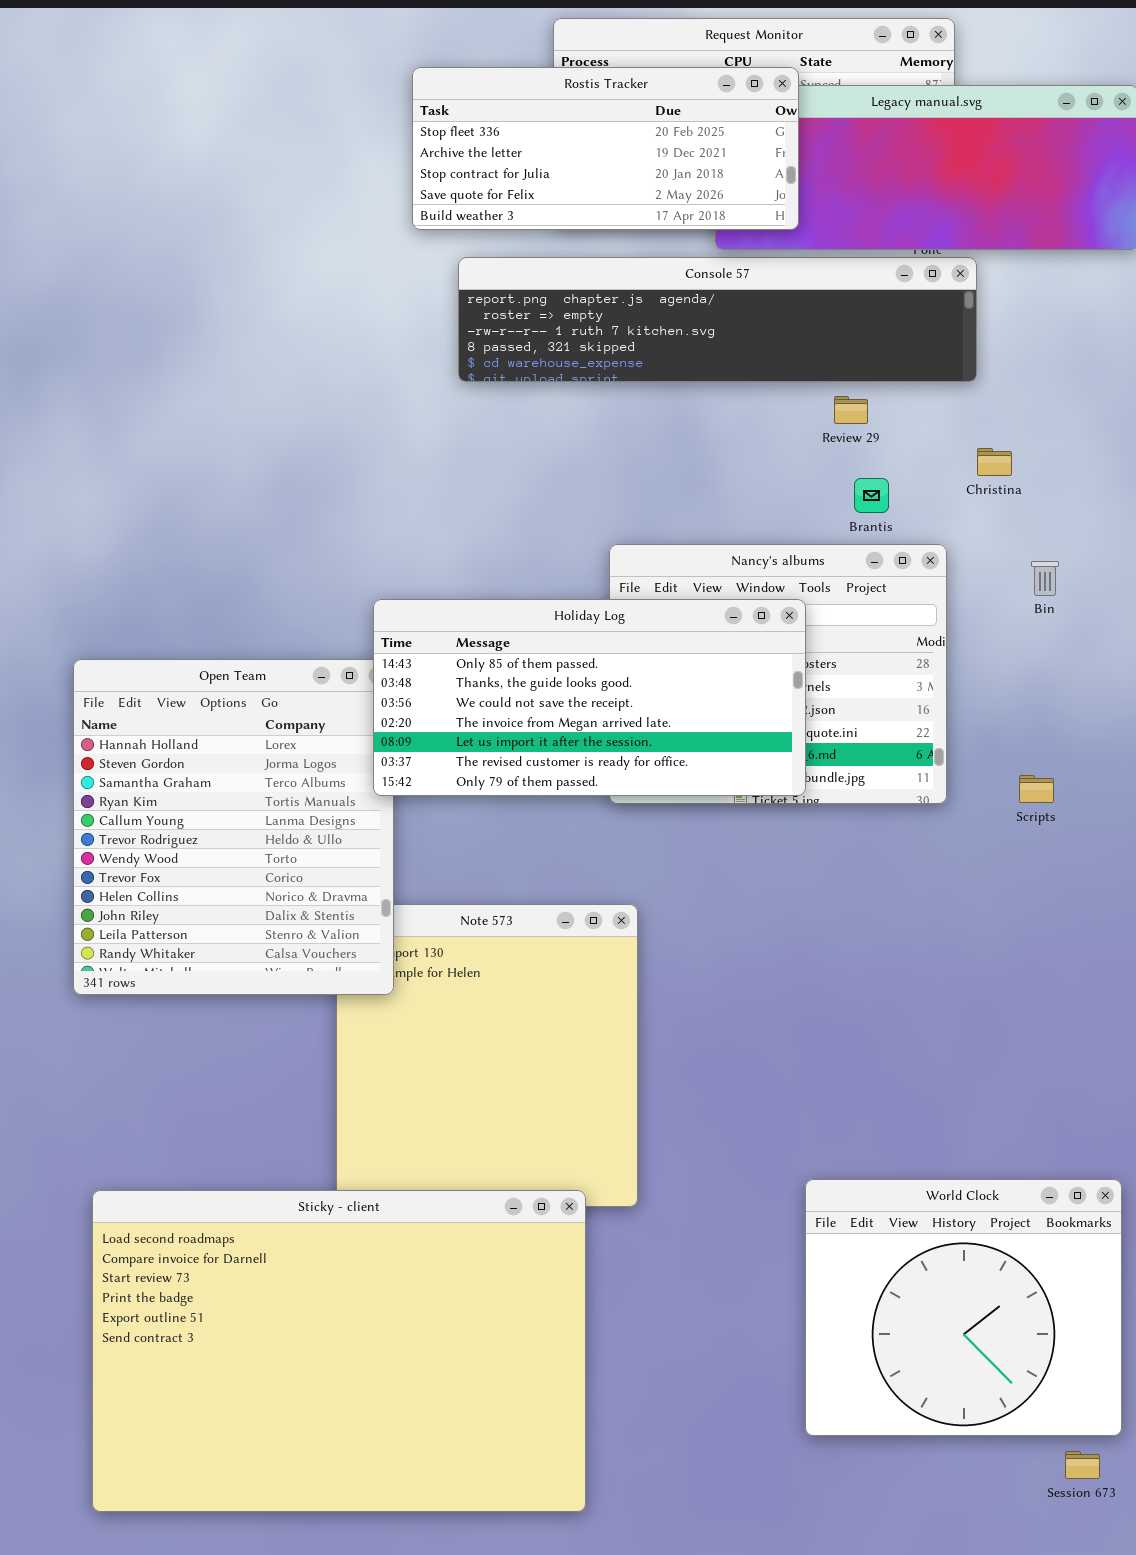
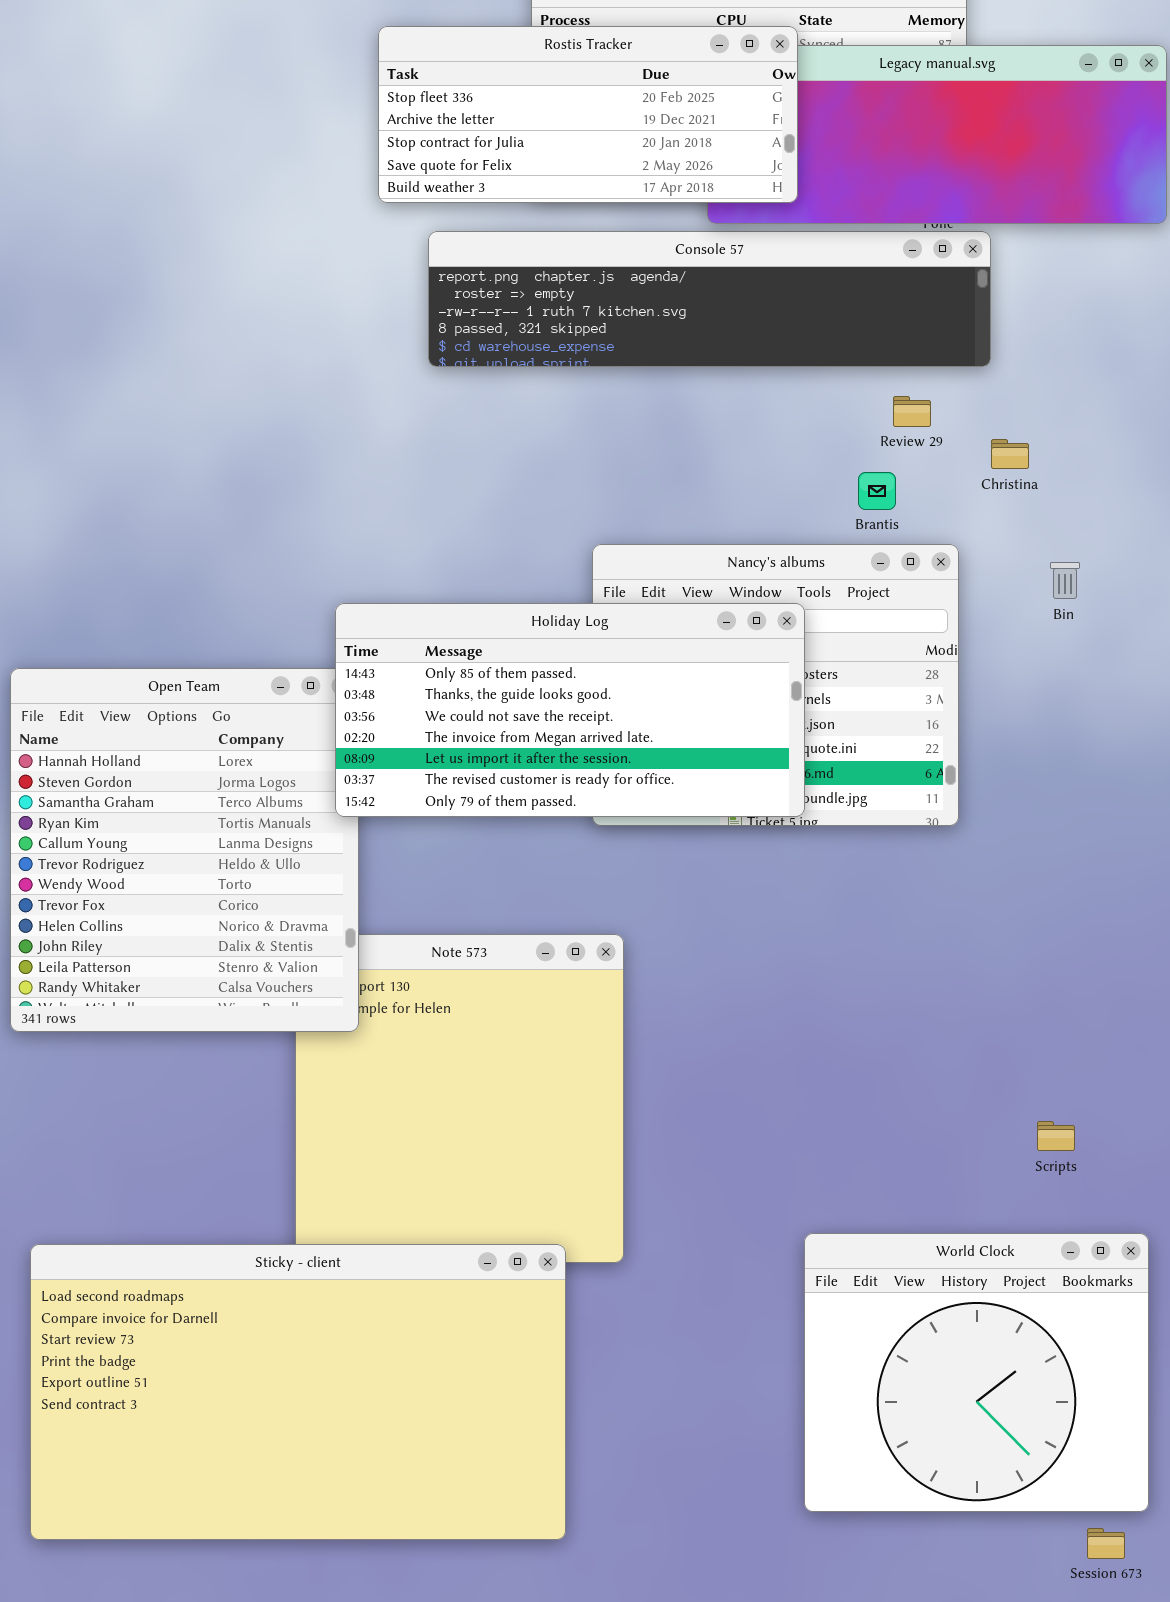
Review 29: [834,396,868,424] -> [893,396,931,427], moved
Scripts: [1019,775,1054,803] -> [1037,1121,1075,1151], moved
Sticky - client: [92,1190,586,1512] -> [30,1244,566,1540], resized

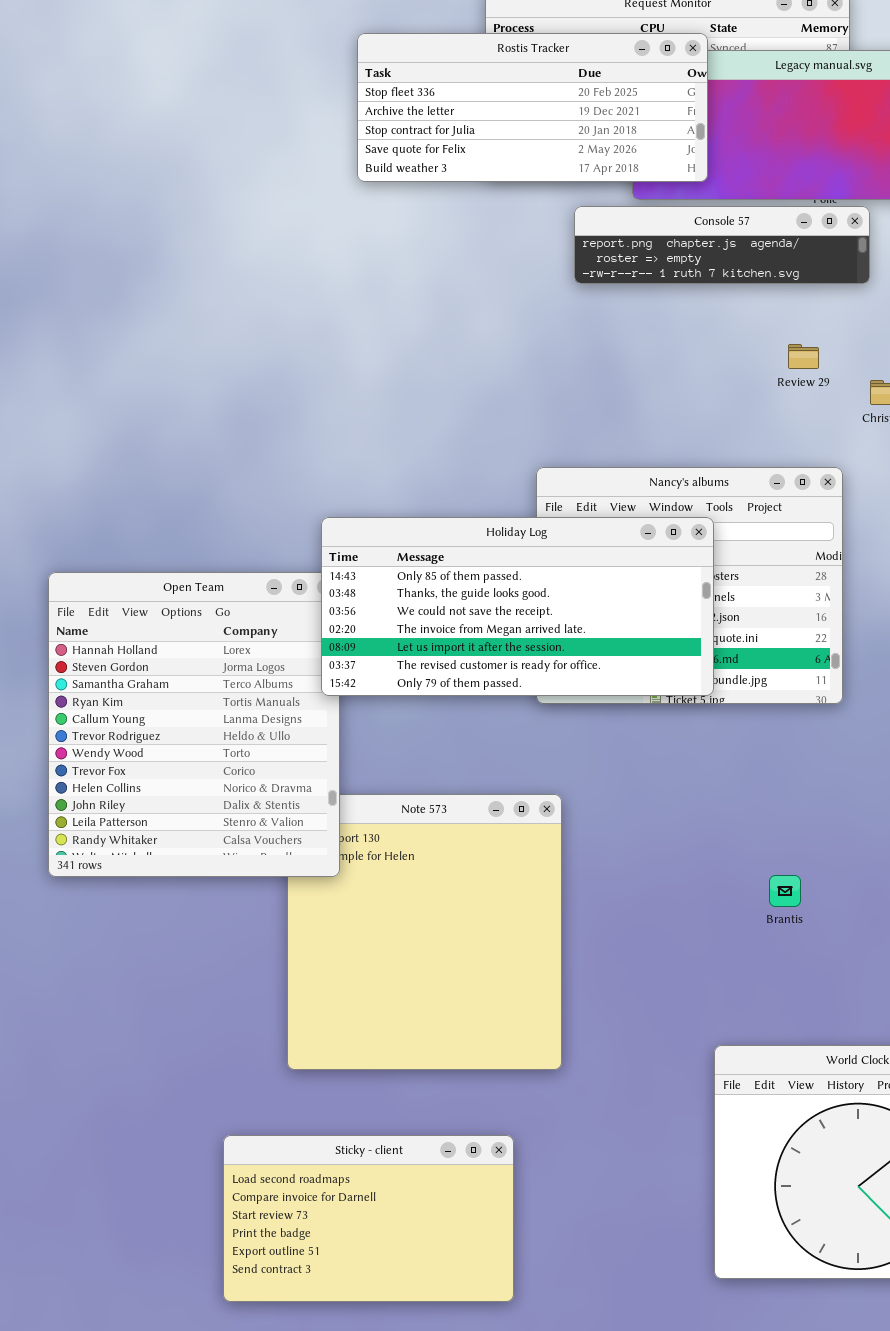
Console 57: [428,231,991,367] -> [574,206,870,284], resized
Brantis: [858,472,896,510] -> [769,875,801,907], moved
Sticky - client: [30,1244,566,1540] -> [223,1135,514,1302], resized

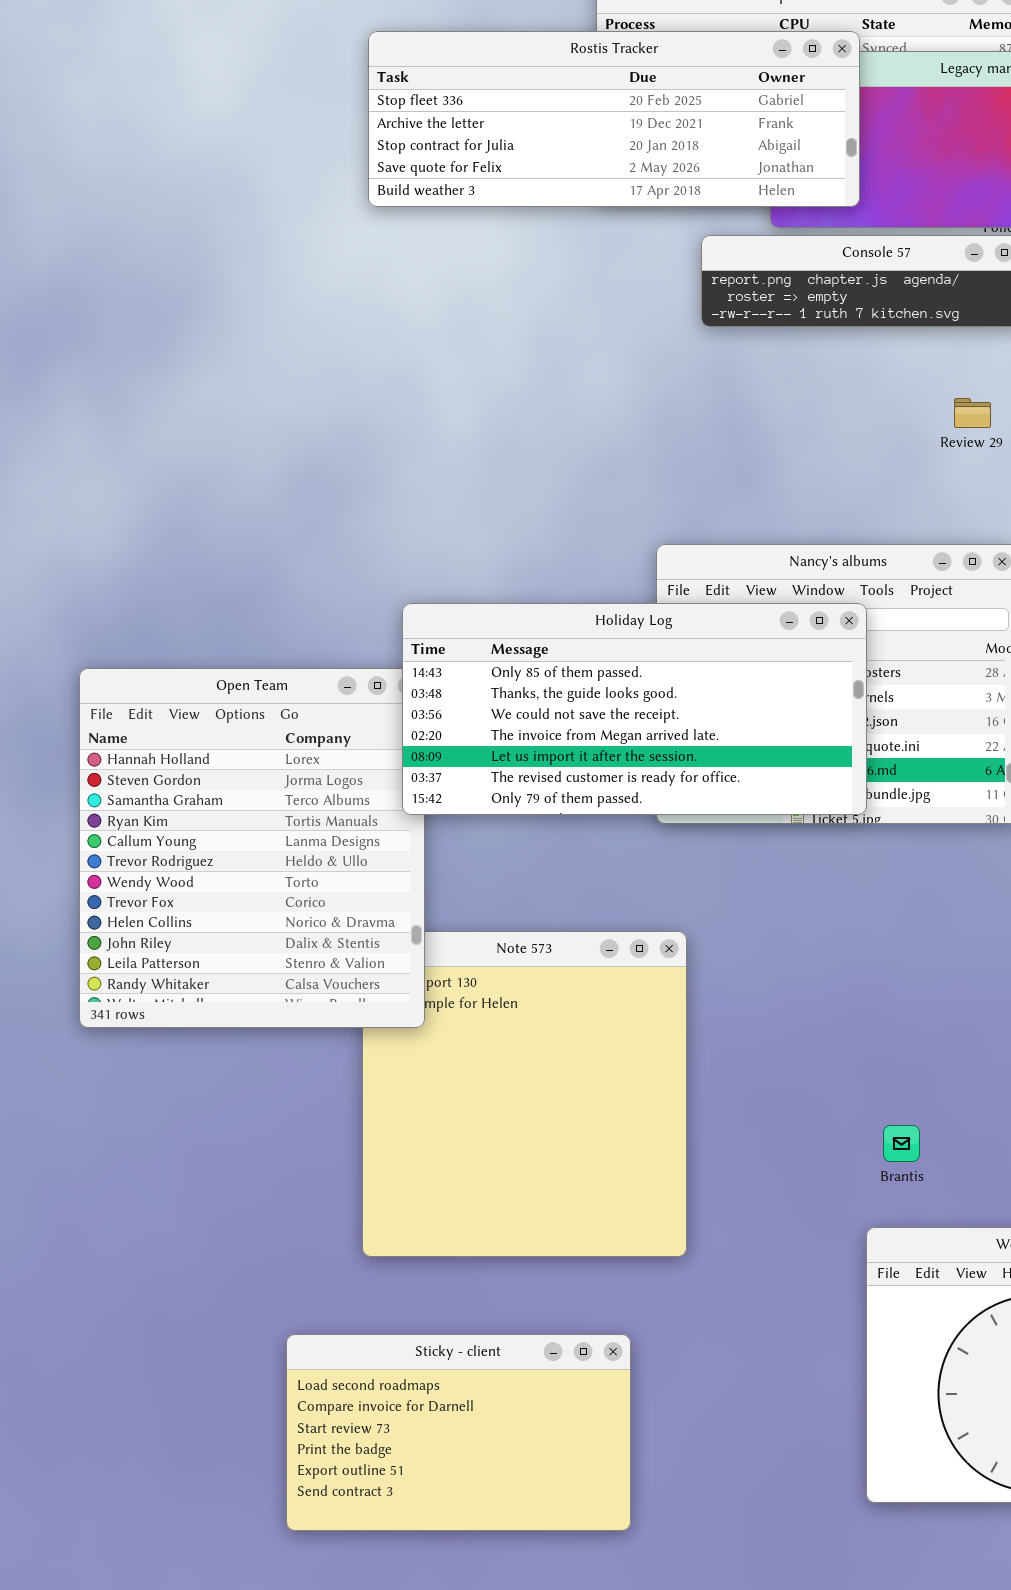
Rostis Tracker: [357,33,708,182] -> [368,31,860,207], resized
Brantis: [769,875,801,907] -> [883,1125,920,1162], moved

